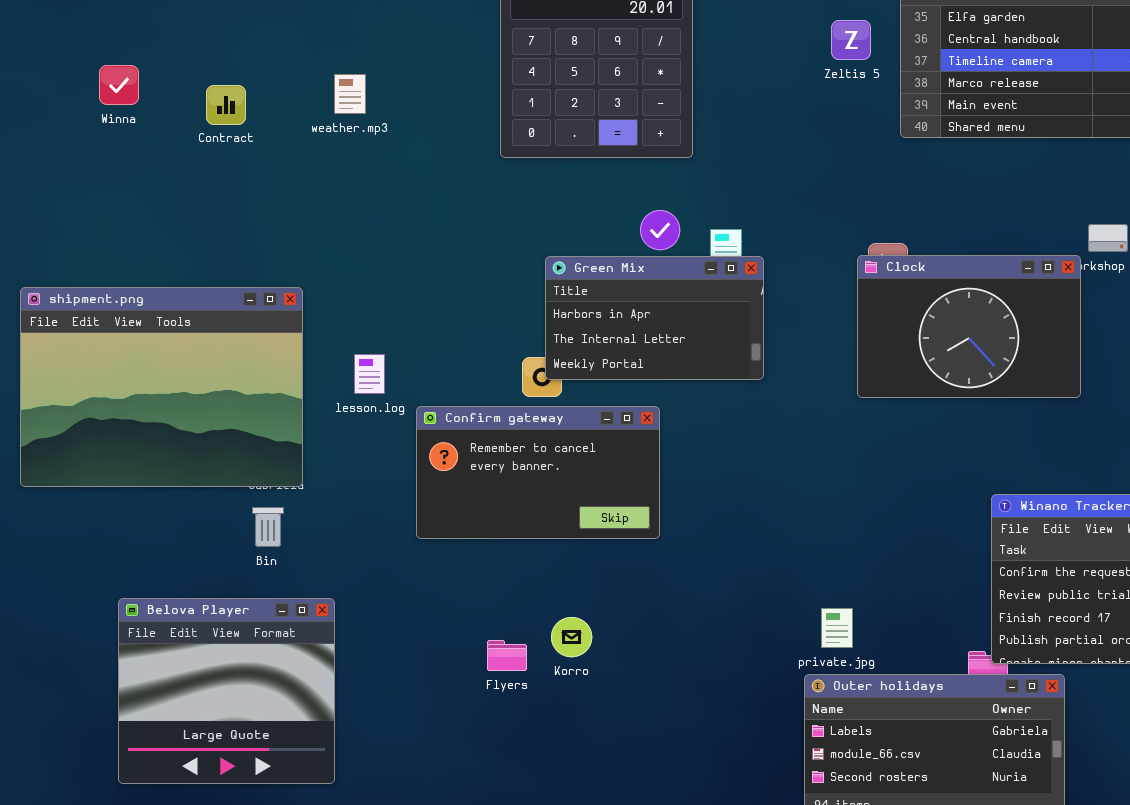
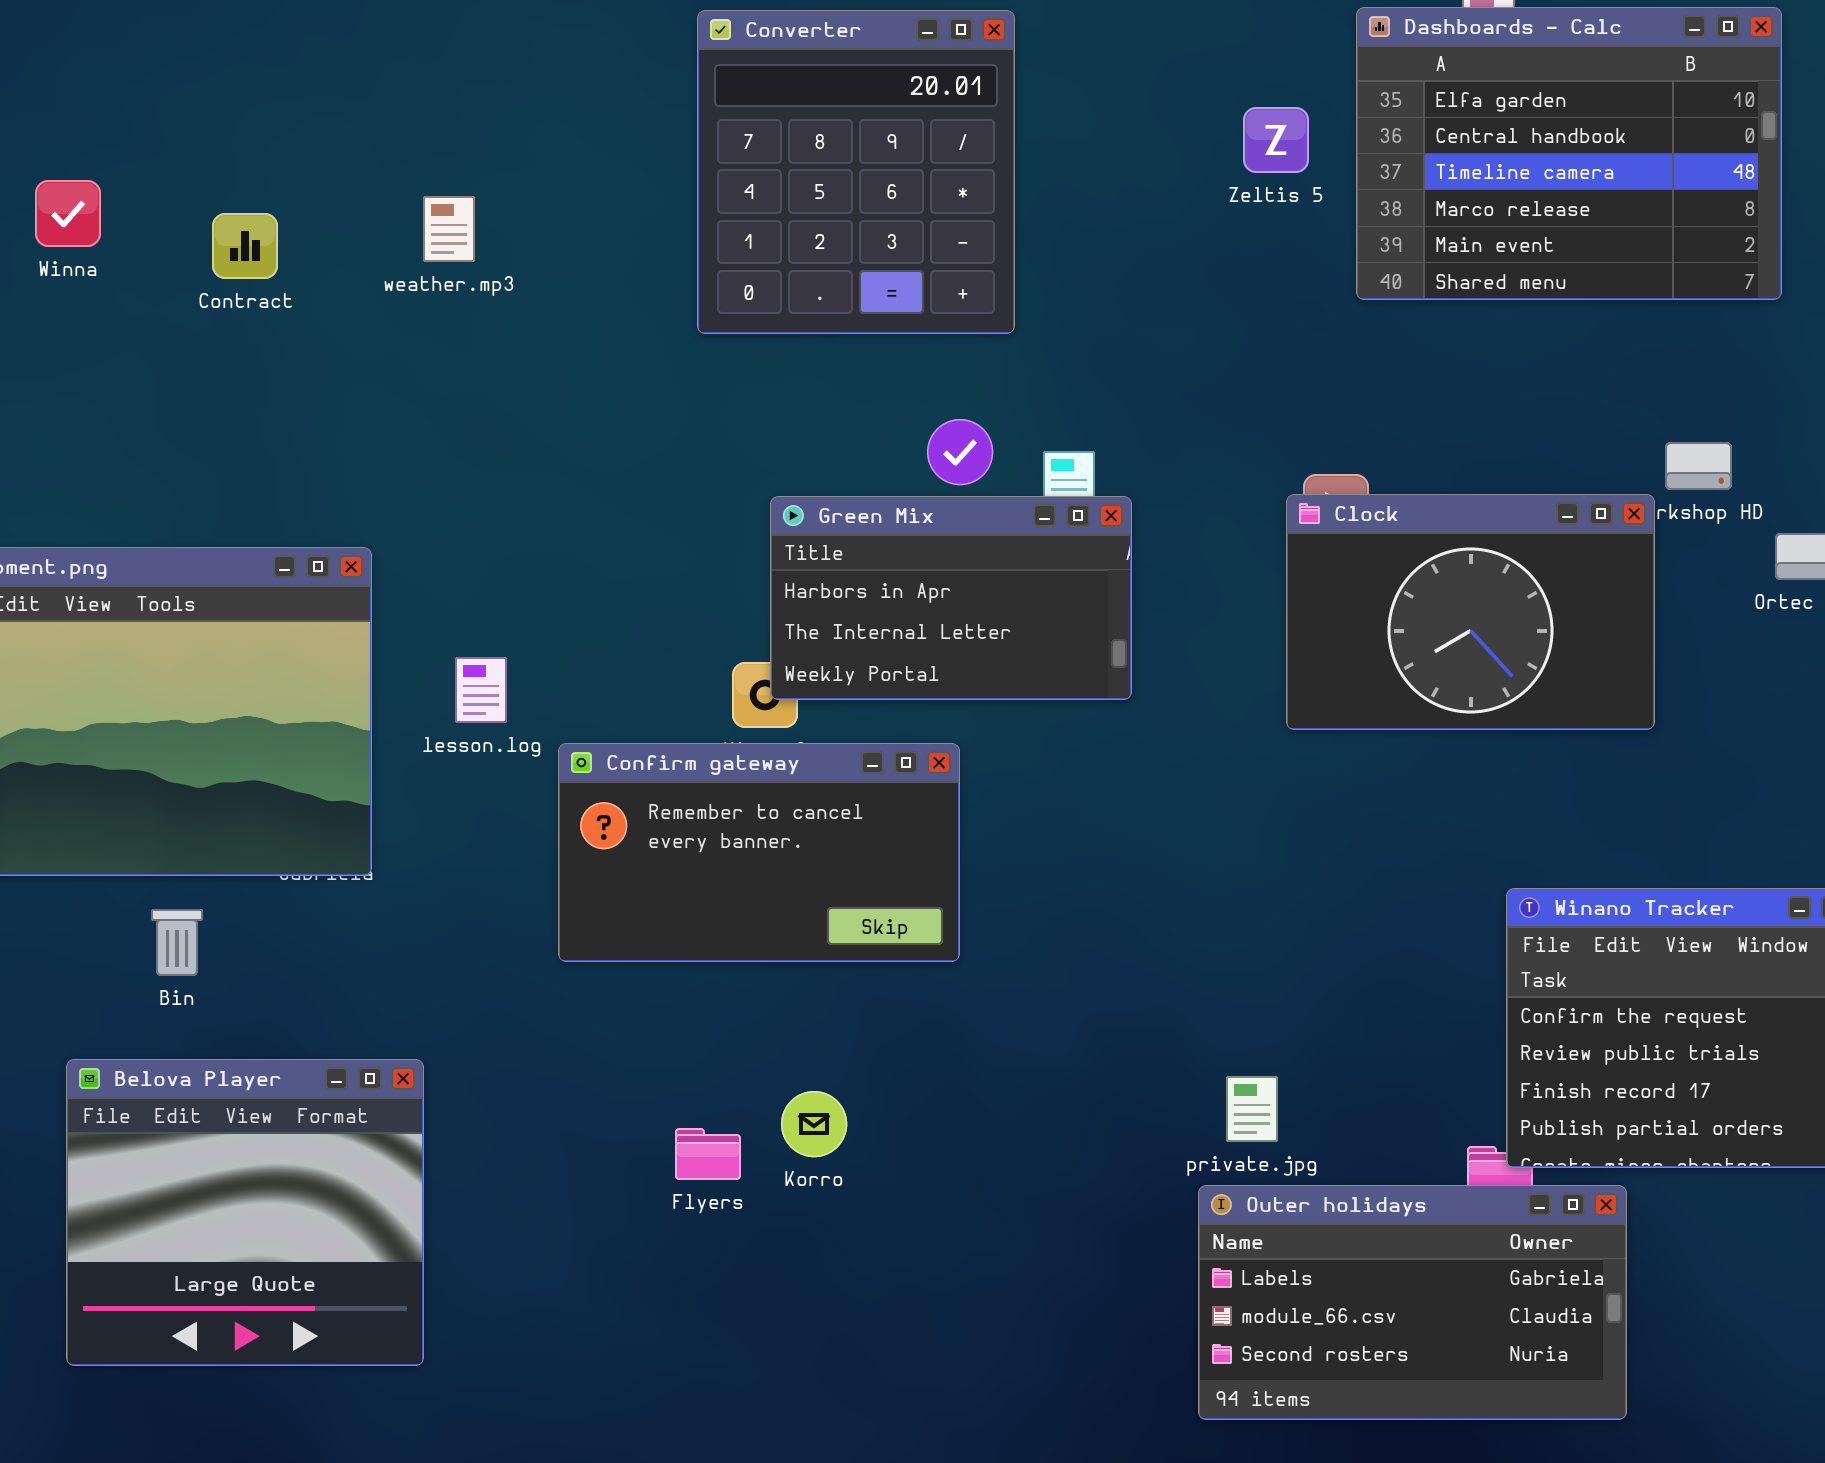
Bin: [252,507,284,547] -> [151,909,203,976], moved

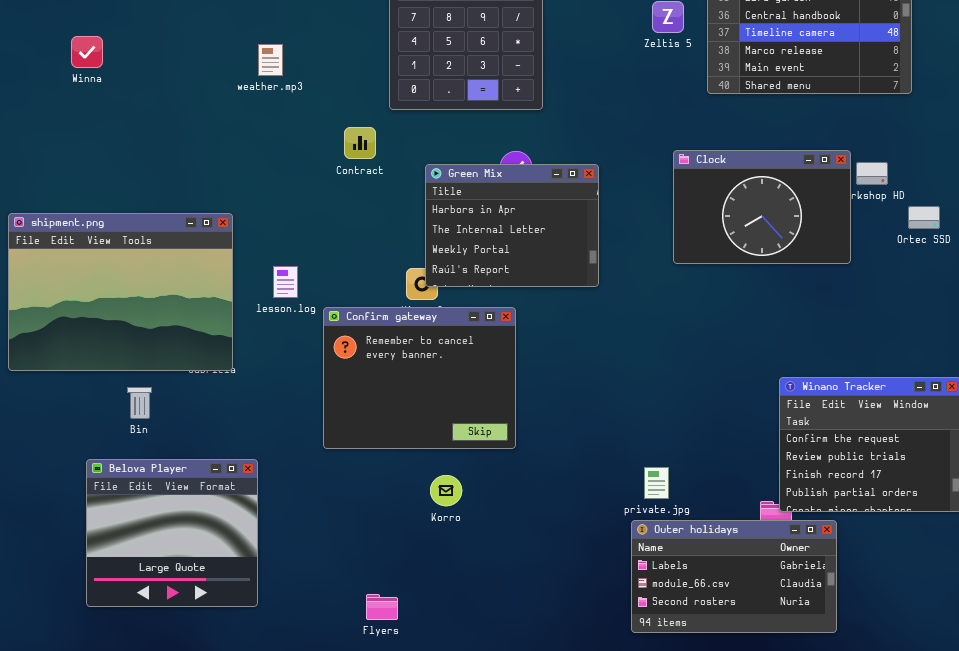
Contract: [212,213,278,279] -> [344,127,376,159], moved
Clock: [1286,494,1655,730] -> [673,150,851,264], moved
Green Mix: [770,496,1132,700] -> [425,164,599,287], resized
Confirm gateway: [558,743,960,962] -> [323,307,516,449], resized
Flyers: [675,1128,741,1180] -> [366,594,398,620], moved

